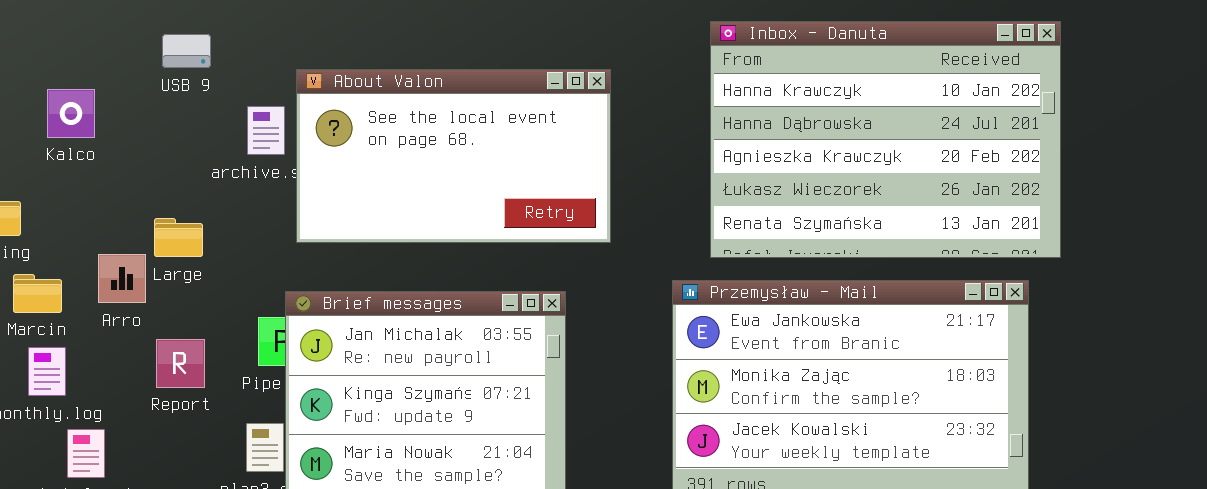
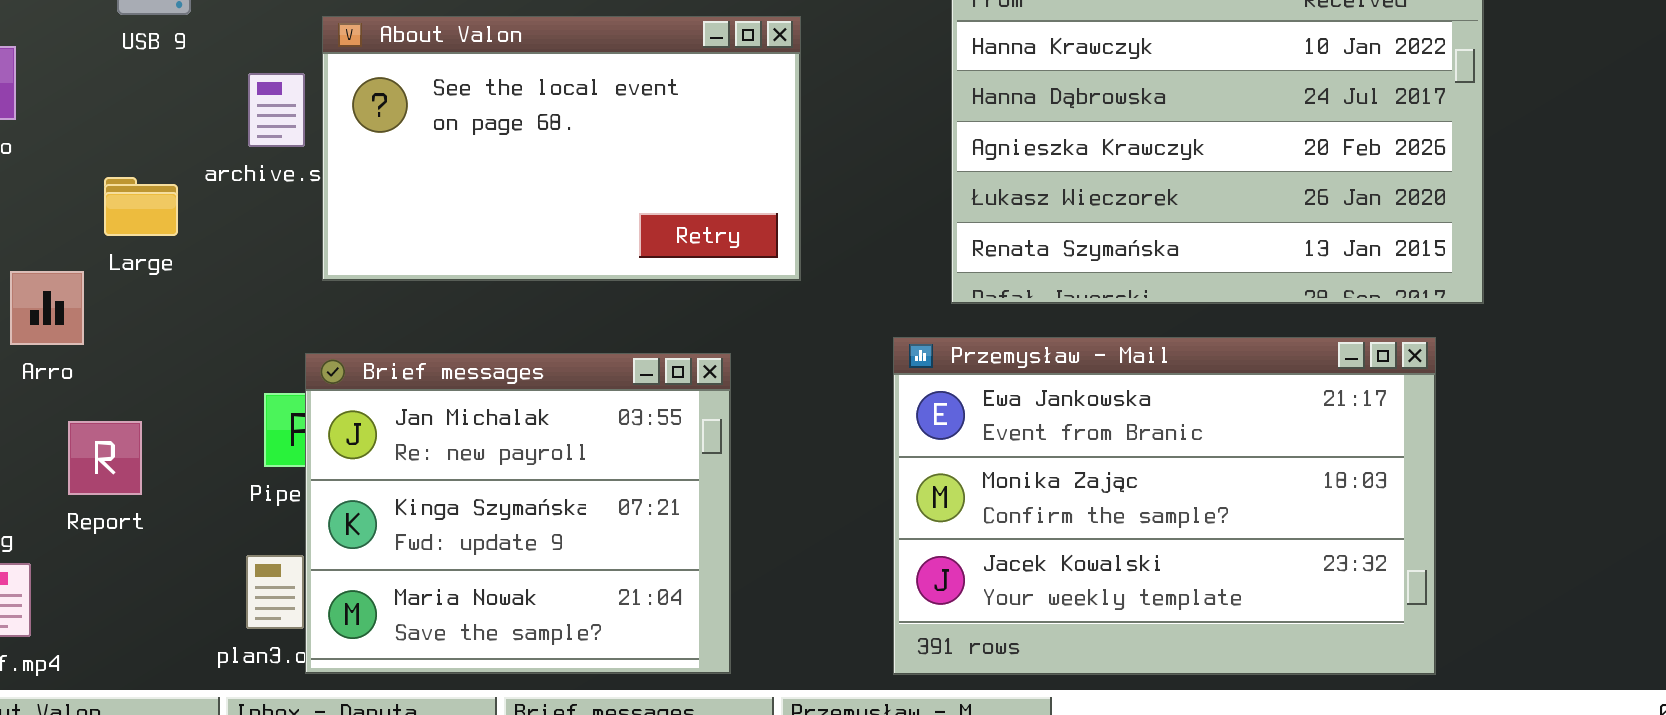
Large: [154,218,203,257] -> [104,177,178,236], moved
Arro: [98,254,146,303] -> [10,271,84,345], moved
Report: [156,339,205,388] -> [68,421,142,495], moved

